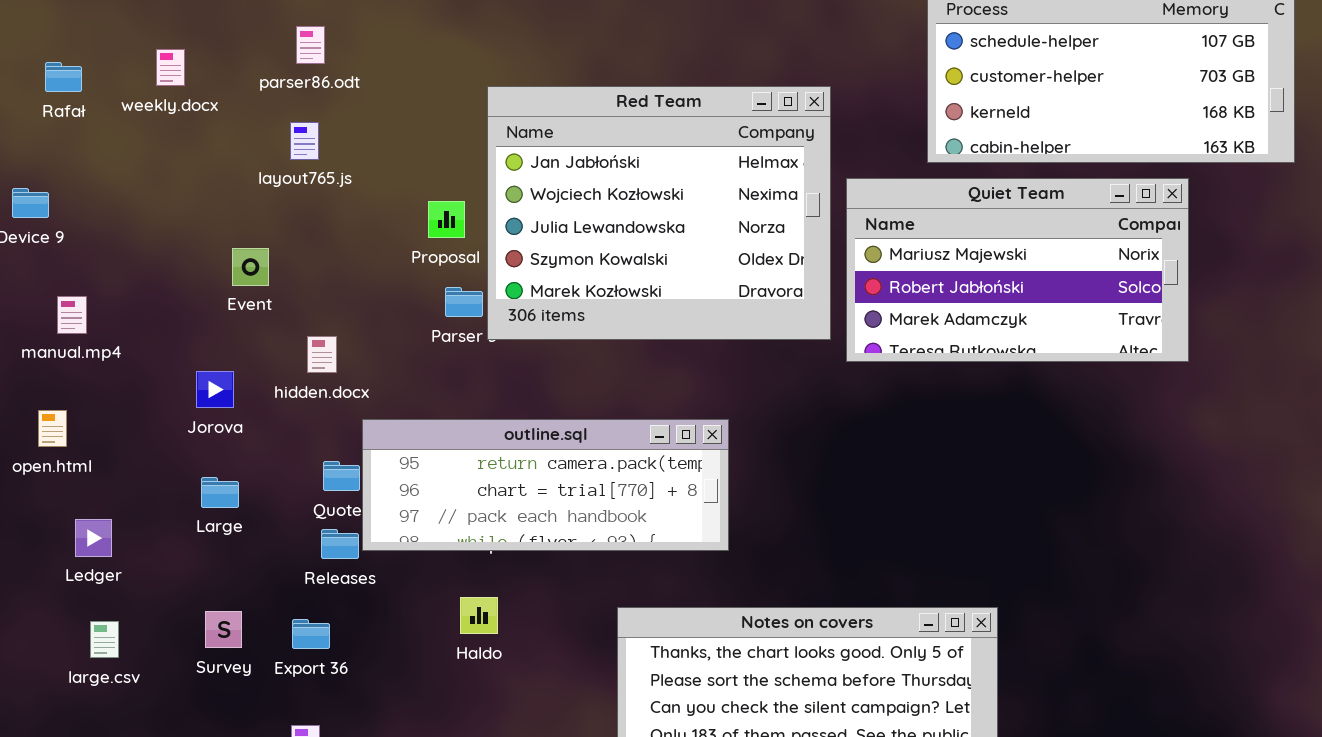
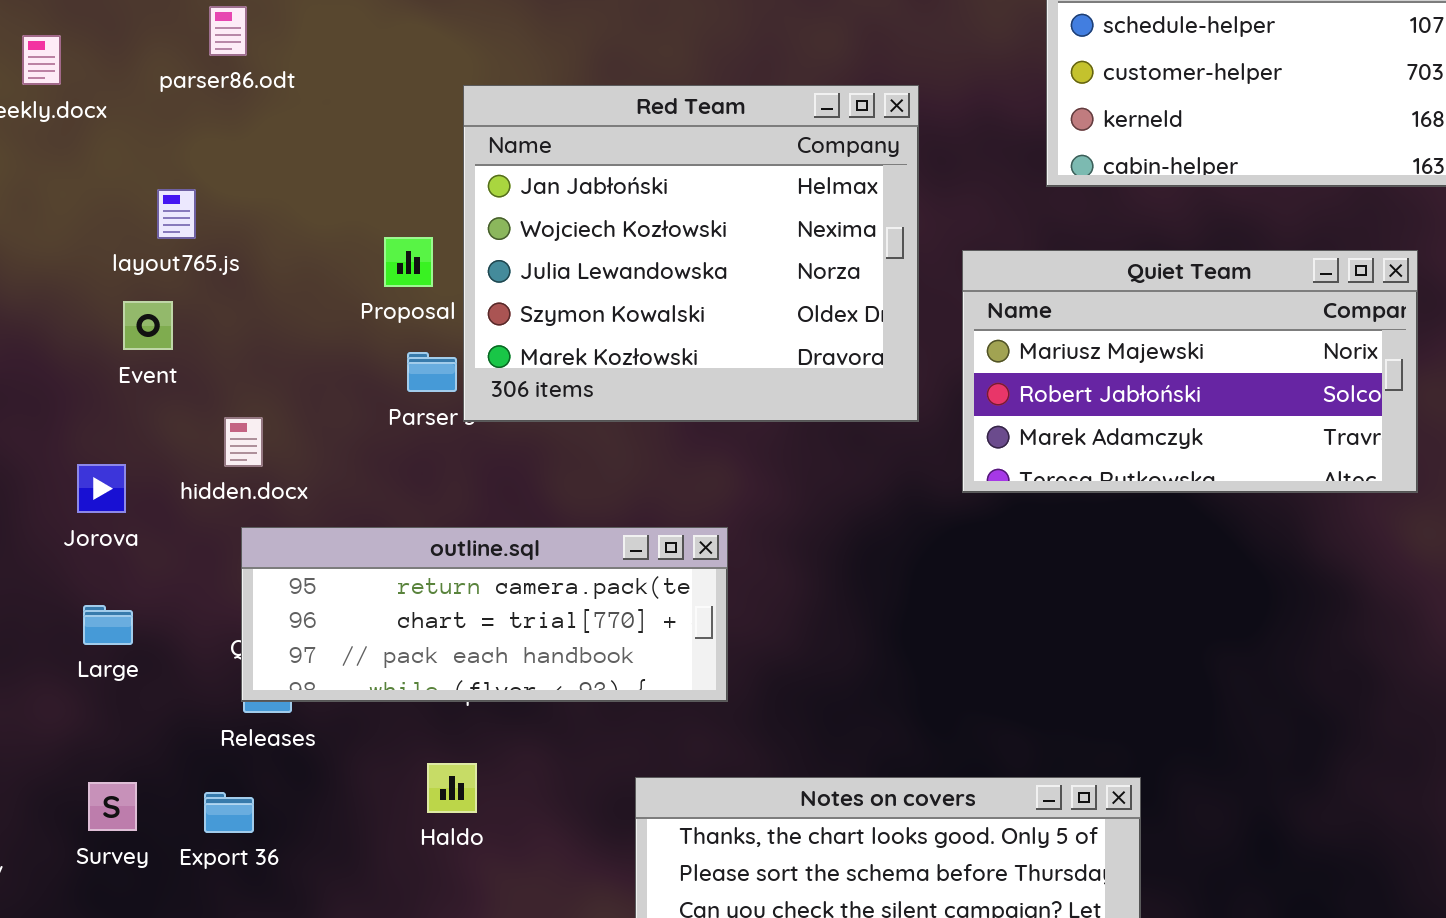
layout765.js: [290,122,319,160] -> [157,189,196,239], moved
Quiet Team: [846,178,1189,362] -> [962,250,1418,493], moved
outline.sql: [362,419,729,551] -> [241,527,728,702], moved

